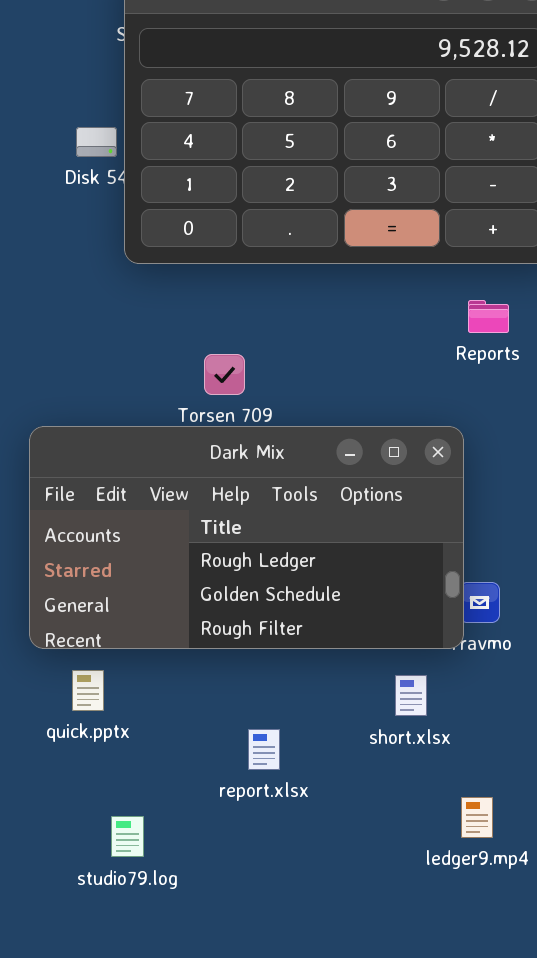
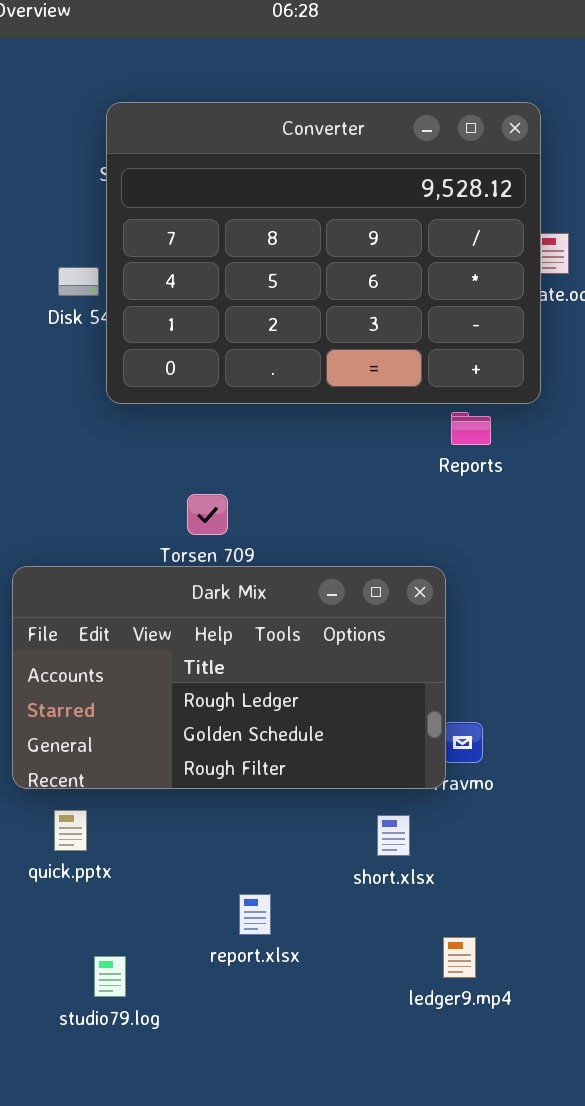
Reports: [468,300,509,333] -> [451,412,491,445], moved
report.xlsx: [248,729,280,770] -> [239,894,271,935], moved

